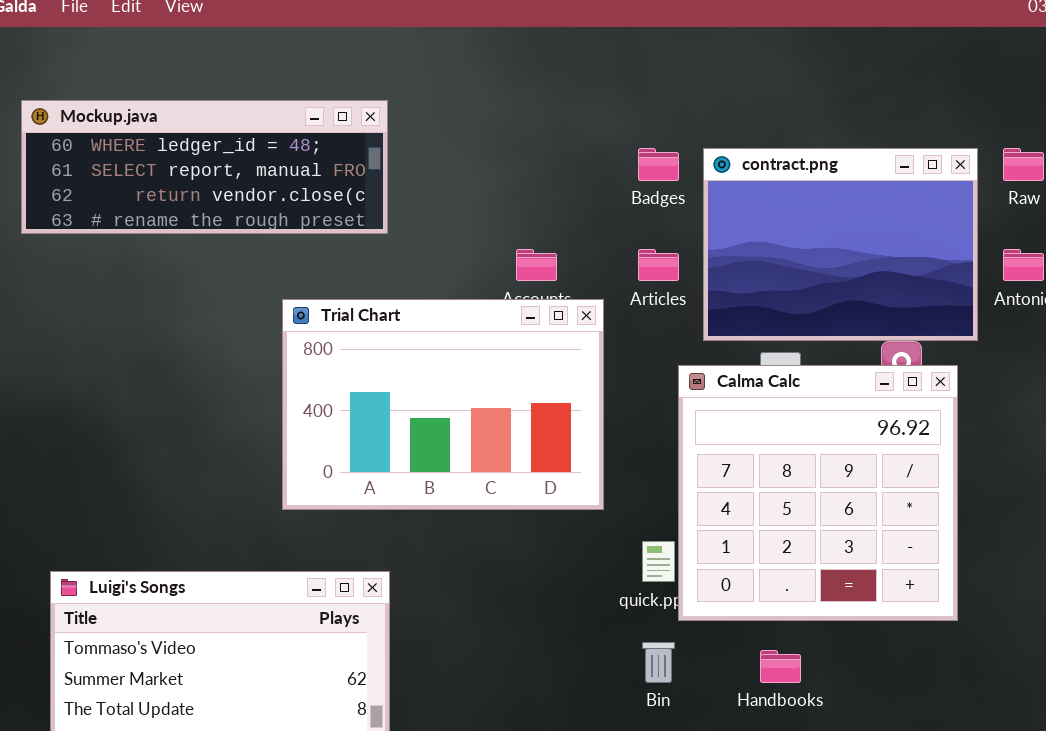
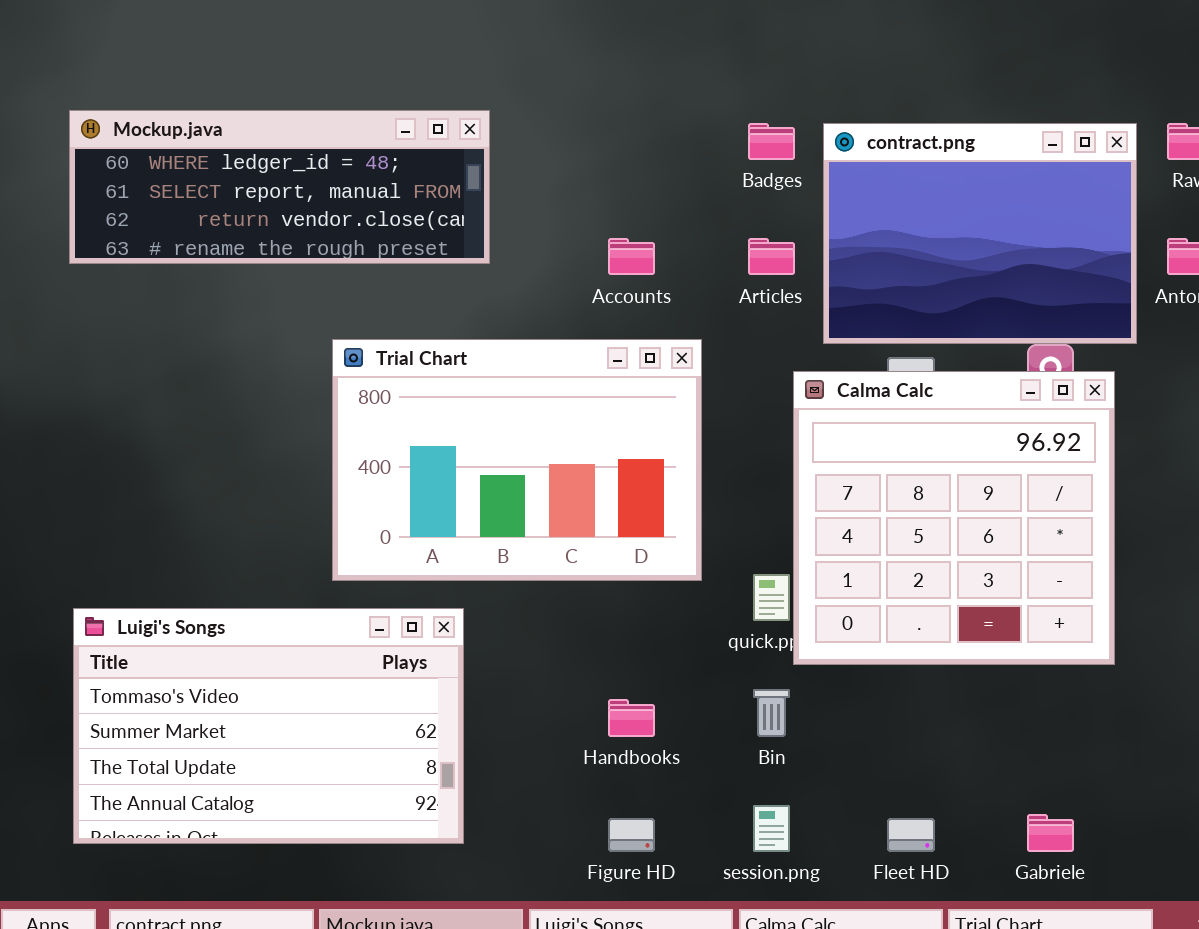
Mockup.java: [21,100,388,234] -> [69,110,490,264], moved
Trial Chart: [282,299,604,510] -> [332,339,702,581], moved
Handbooks: [760,650,801,683] -> [608,699,655,737], moved

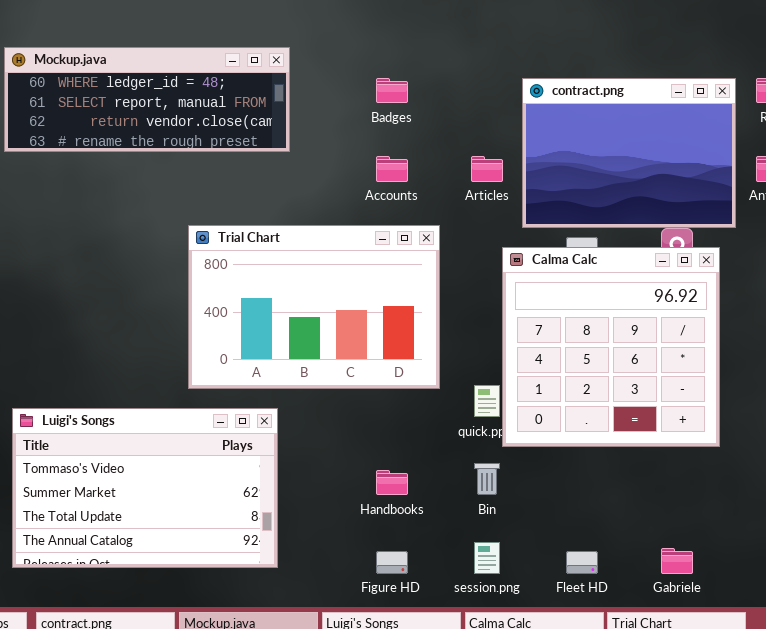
Mockup.java: [69,110,490,264] -> [4,47,290,152], moved
Badges: [748,123,795,160] -> [376,78,408,103], moved

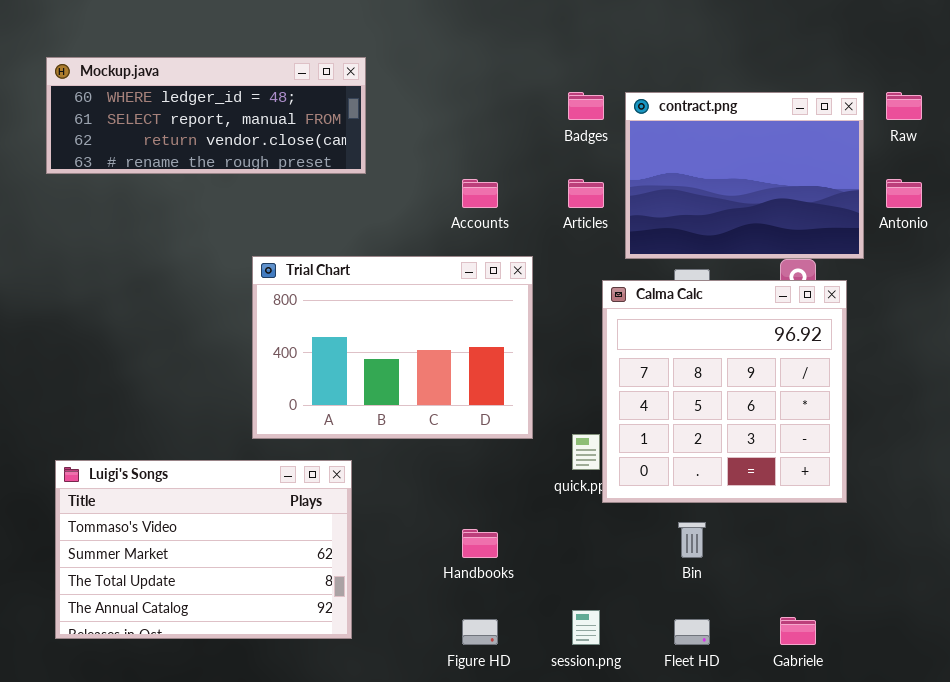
Badges: [376,78,408,103] -> [568,92,604,120], moved
Bin: [474,463,500,495] -> [678,522,706,558], moved

